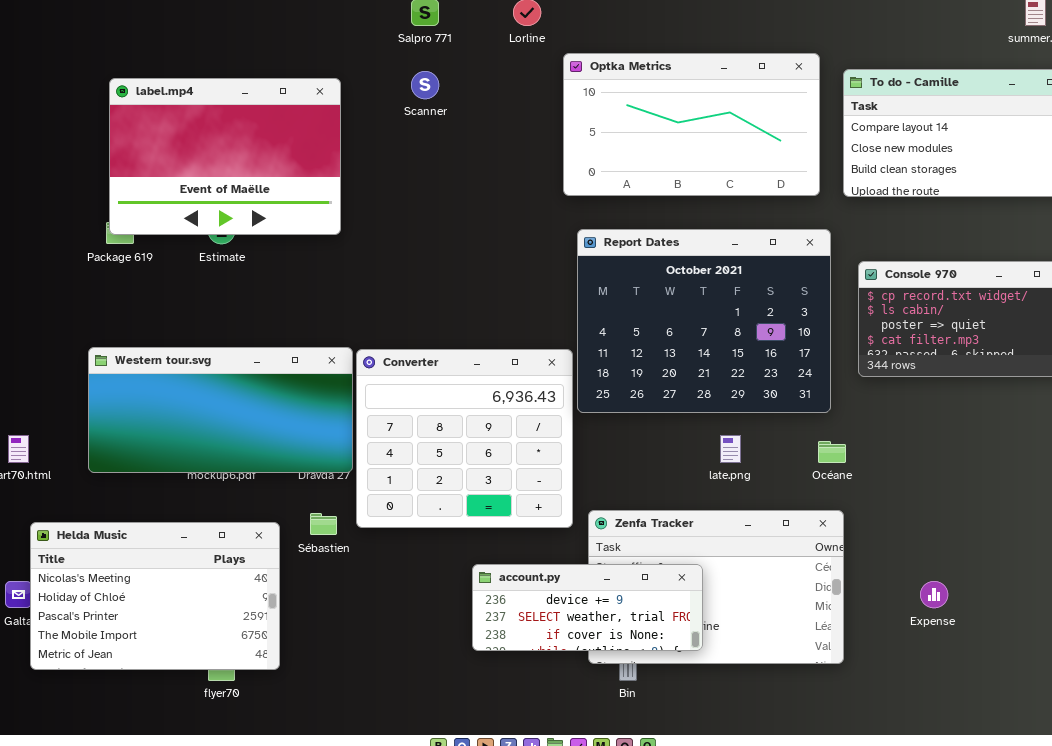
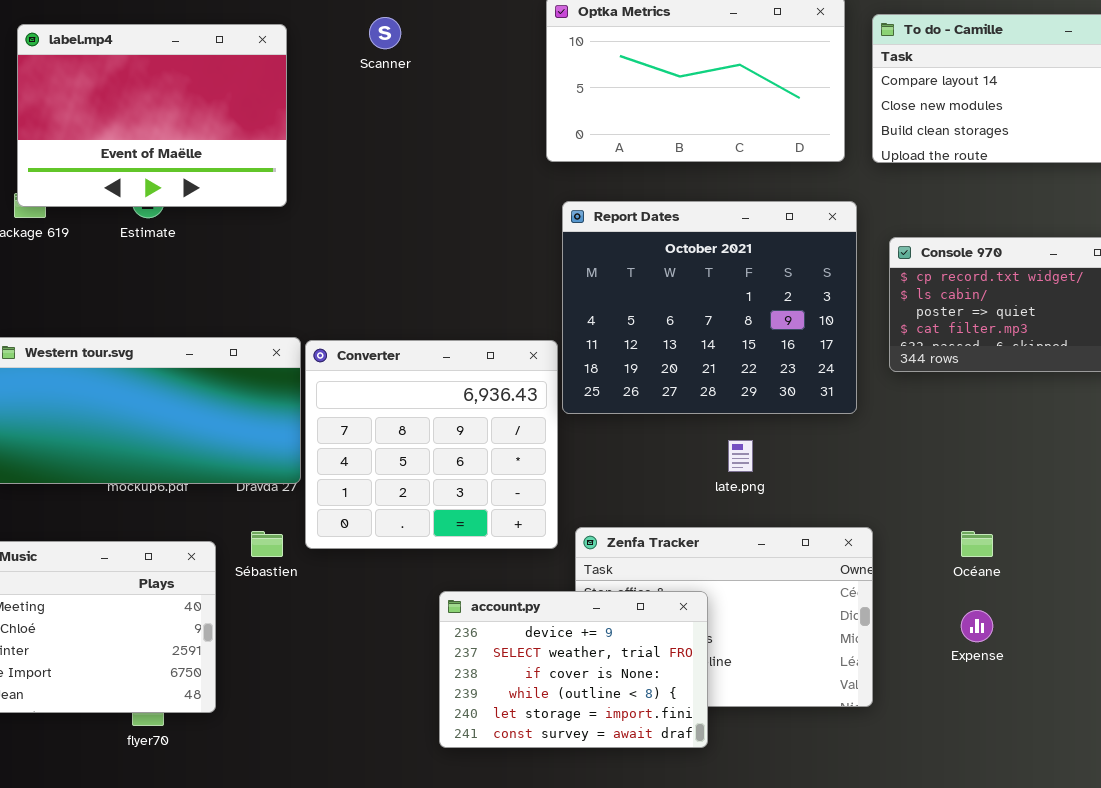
Océane: [818,441,846,463] -> [961,531,993,557], moved
account.py: [472,564,703,651] -> [439,591,708,748], resized

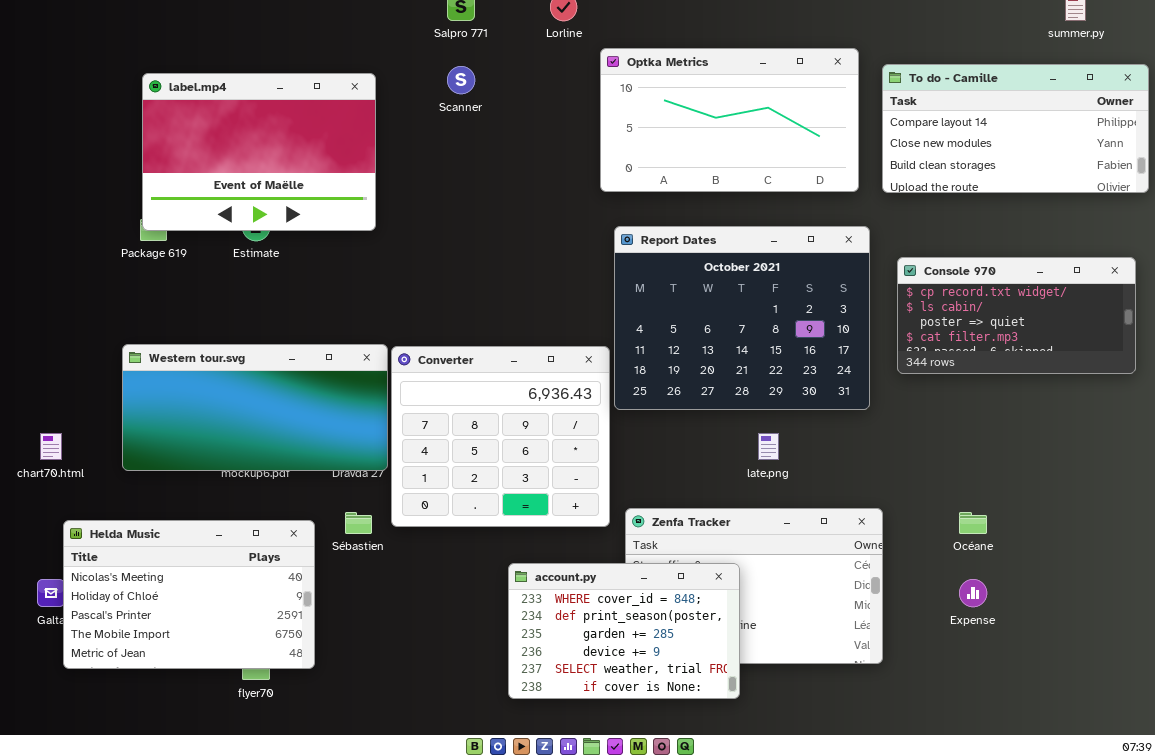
account.py: [439,591,708,748] -> [508,563,740,699], scrolled up 3 rows

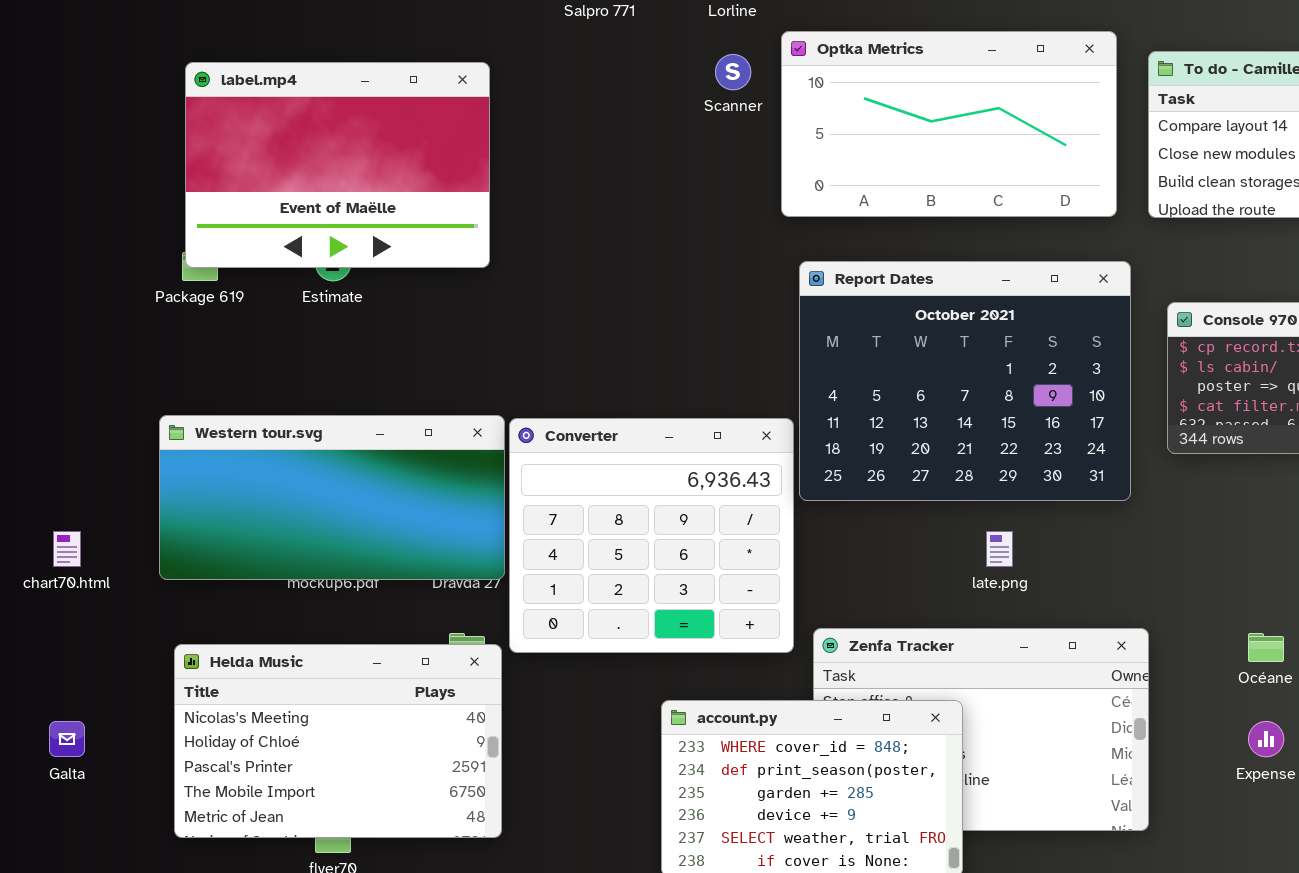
Scanner: [447,66,475,94] -> [715,54,751,90], moved
Helda Music: [63,520,315,669] -> [174,644,502,838], moved

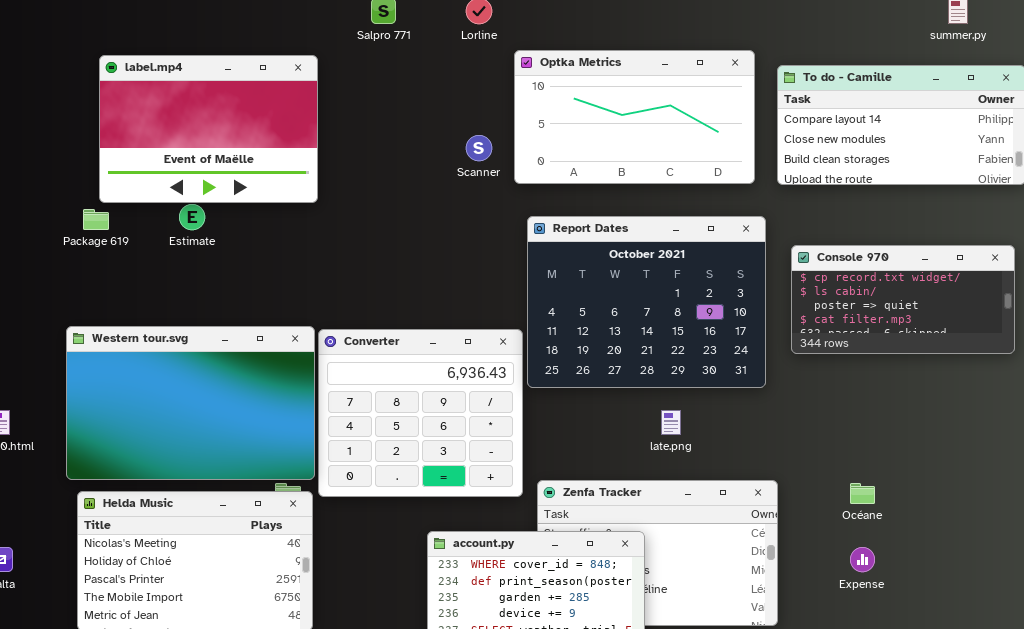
Scanner: [715,54,751,90] -> [466,135,492,161], moved
label.mp4: [185,62,490,268] -> [99,55,318,203], moved
Western tour.svg: [159,415,505,580] -> [66,326,315,480], resized

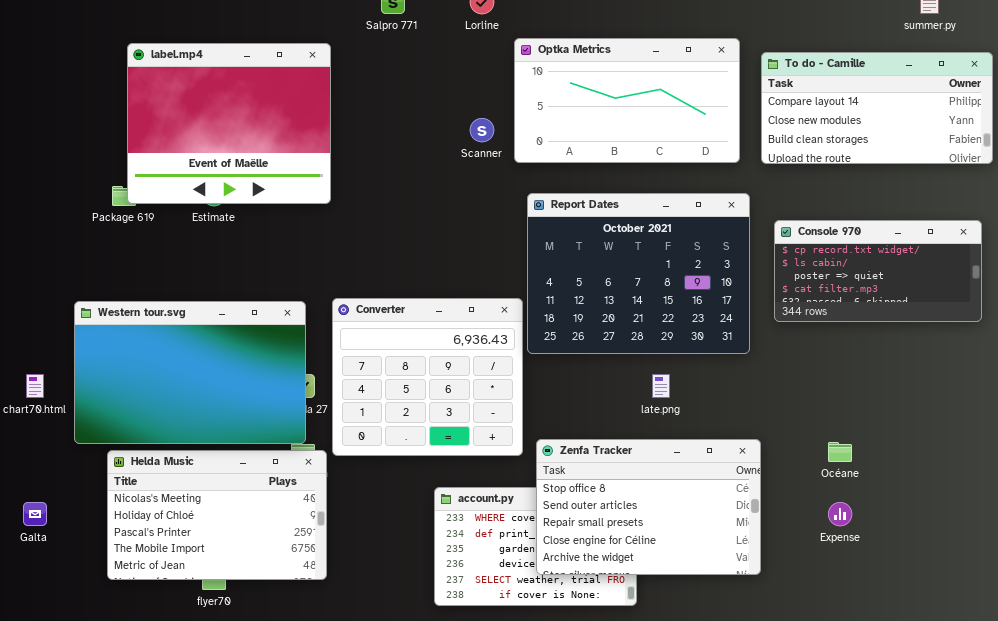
label.mp4: [99,55,318,203] -> [127,43,331,204], resized
Western tour.svg: [66,326,315,480] -> [74,301,306,444], moved
Zenfa Tracker: [537,480,778,626] -> [536,439,761,575], raised

